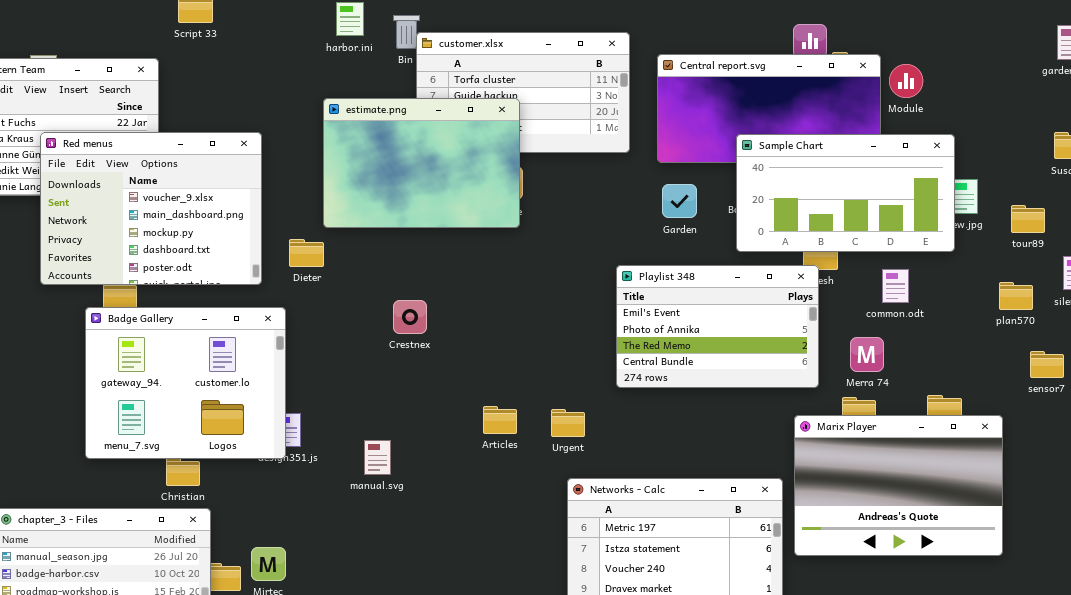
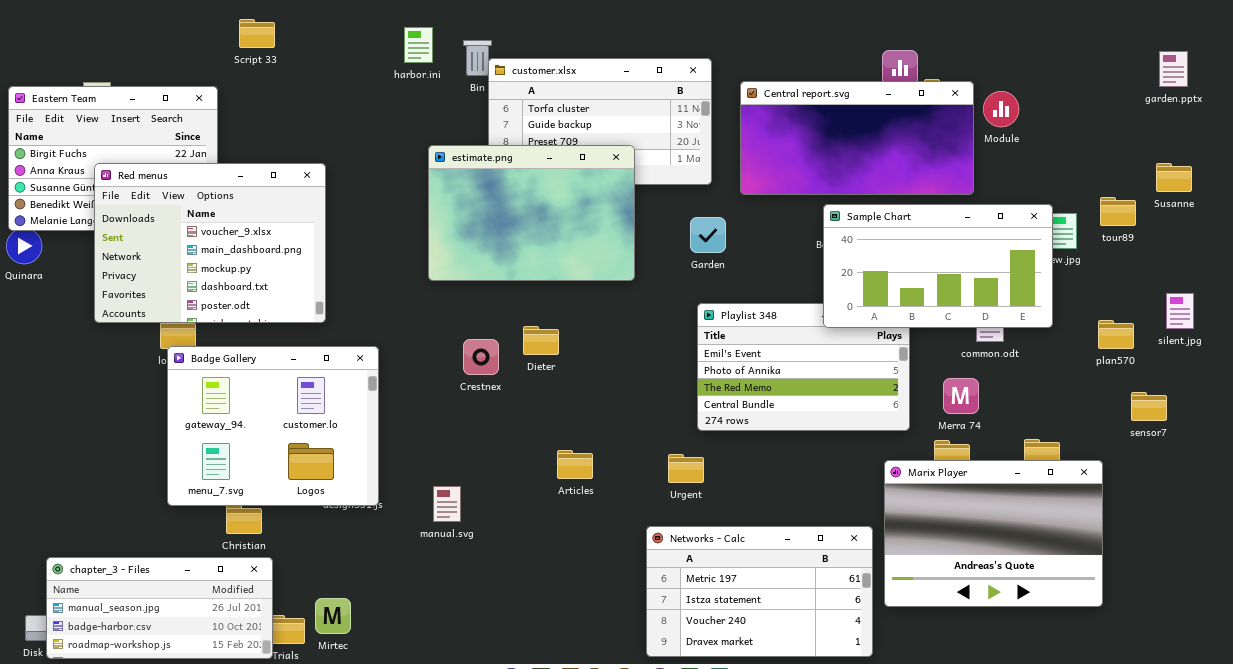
estimate.png: [323,98,520,228] -> [428,145,635,281], moved
Sample Chart: [736,134,955,252] -> [823,204,1053,328], moved
Garden: [662,184,697,218] -> [690,217,726,253], moved
tour89: [1011,205,1045,233] -> [1100,197,1136,226], moved
Dieter: [289,239,324,267] -> [523,326,559,355], moved
Badge Gallery: [85,307,286,459] -> [167,346,379,506], moved
Urgent: [551,409,585,437] -> [668,454,704,483], moved

